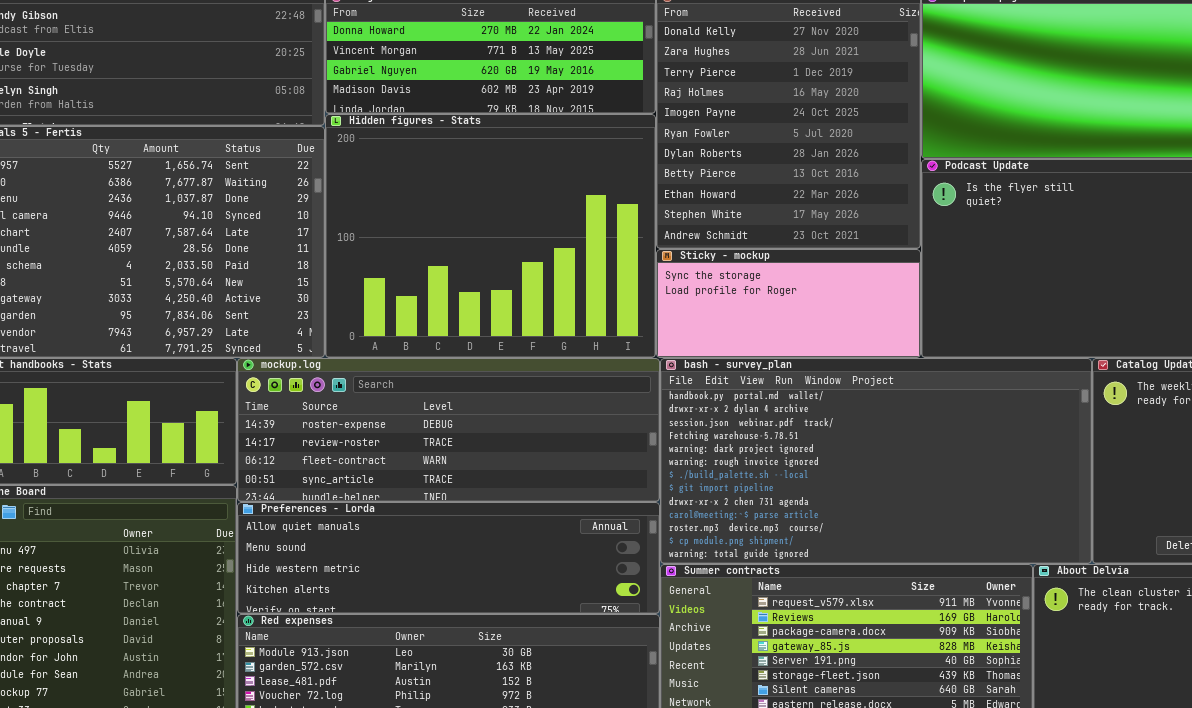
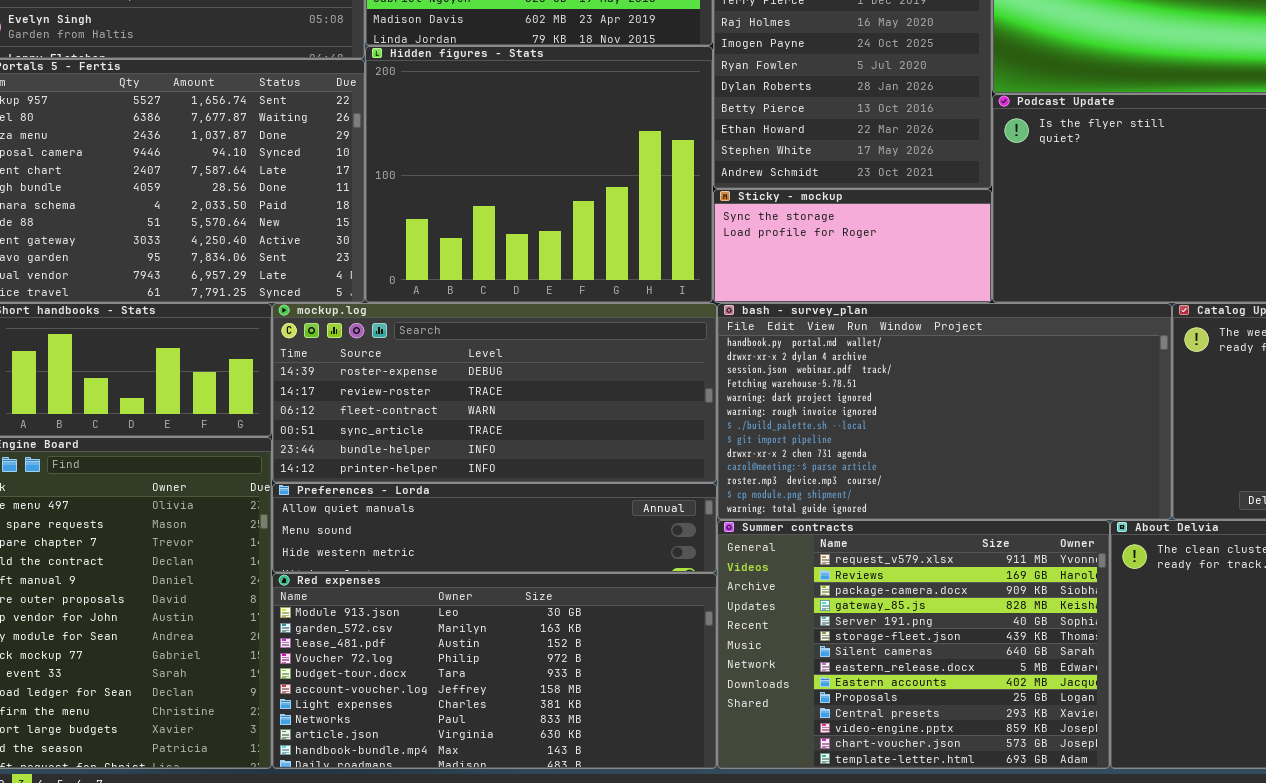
mockup.log: [237,358,660,502] -> [272,303,717,483], resized
Preferences - Lorda: [237,502,660,614] -> [272,483,717,573], resized

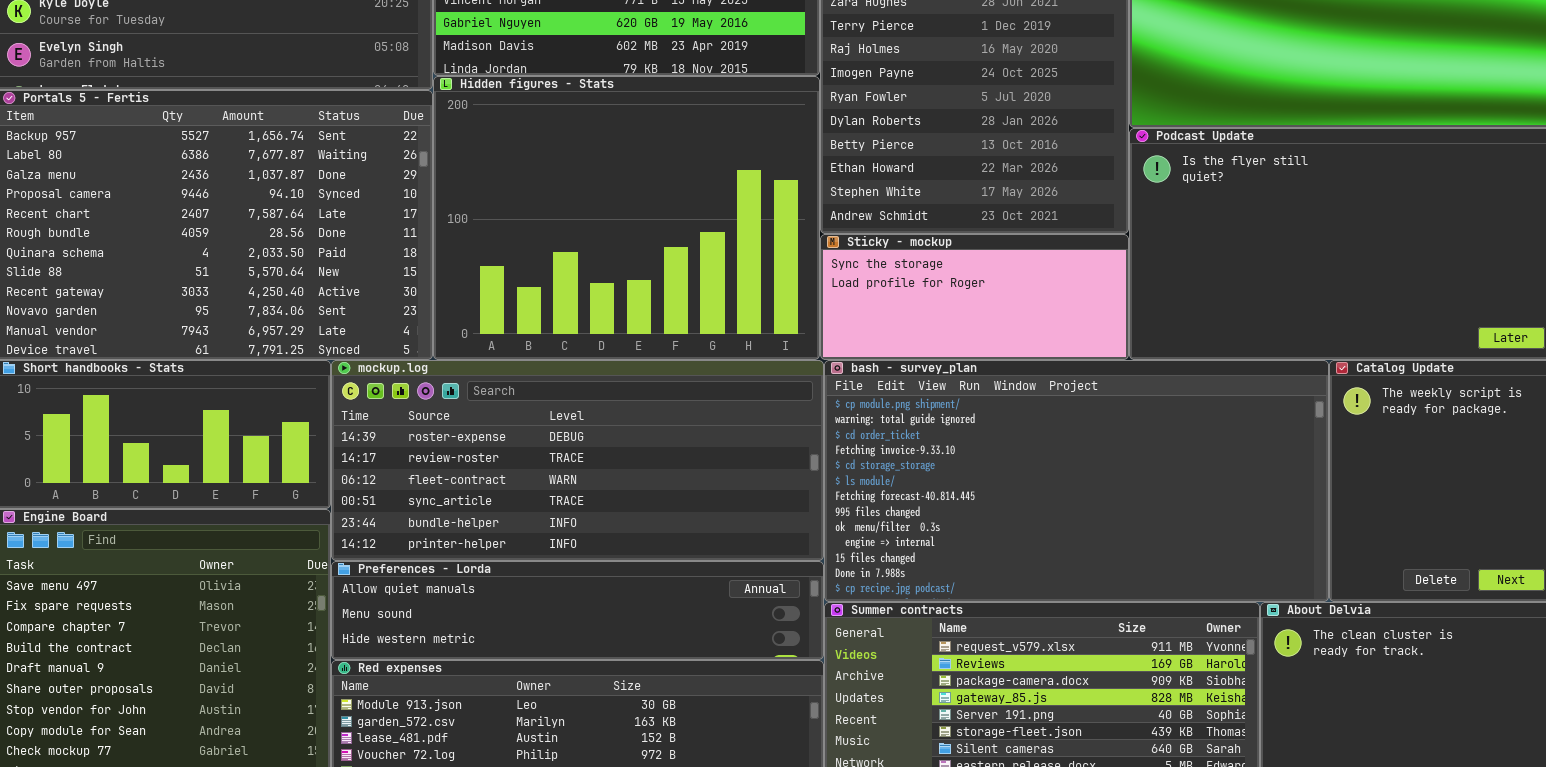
bash - survey_plan: [717,303,1172,520] -> [824,360,1329,602], scrolled down 11 rows

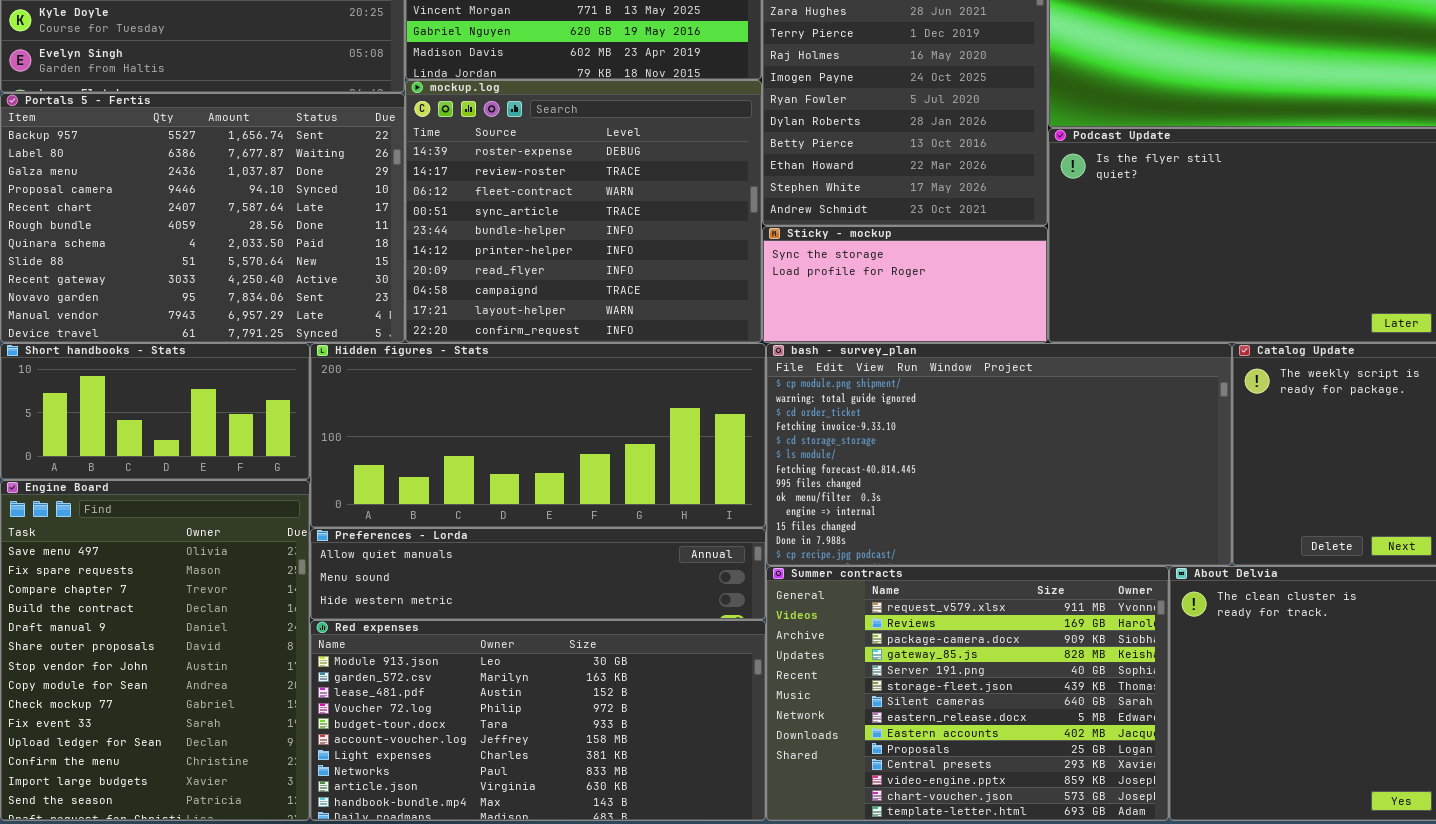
Hidden figures - Stats: [433,76,820,360] -> [310,343,766,528], moved, resized
mockup.log: [331,360,824,561] -> [405,80,762,343], moved, resized

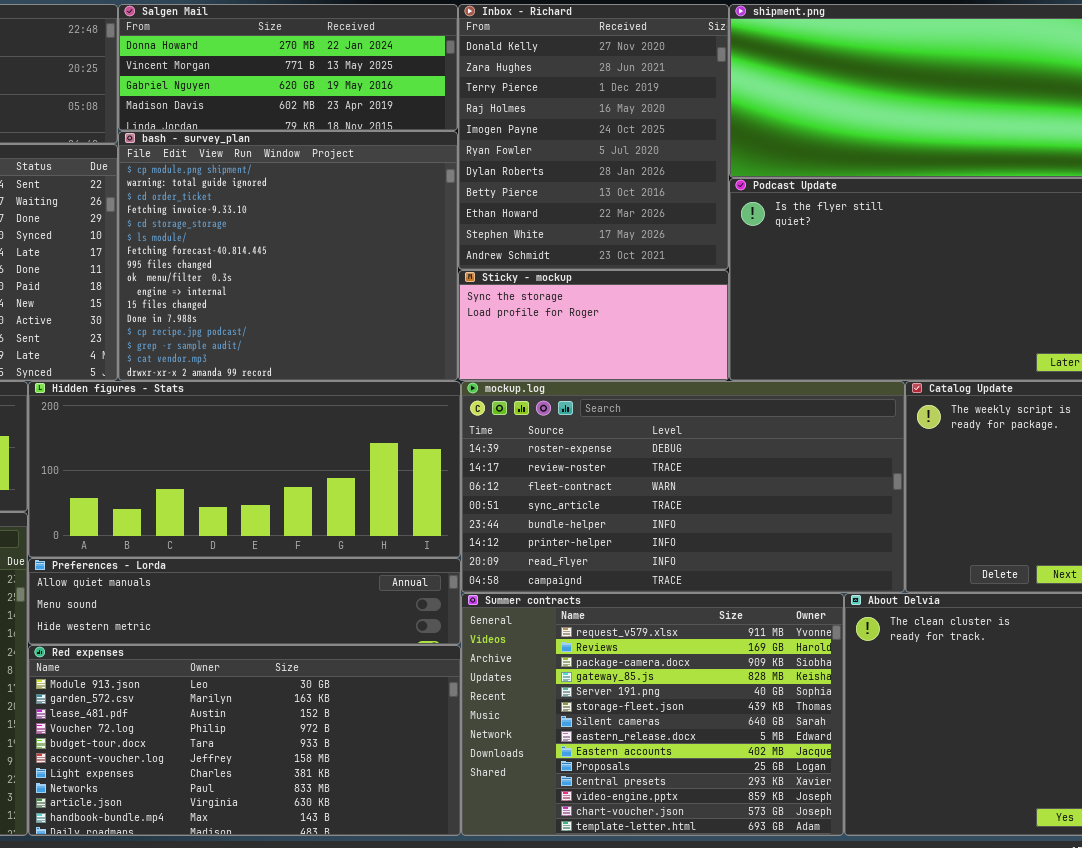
mockup.log: [405,80,762,343] -> [461,381,905,593], moved, resized
bash - survey_plan: [766,343,1232,566] -> [118,131,458,381], moved, resized

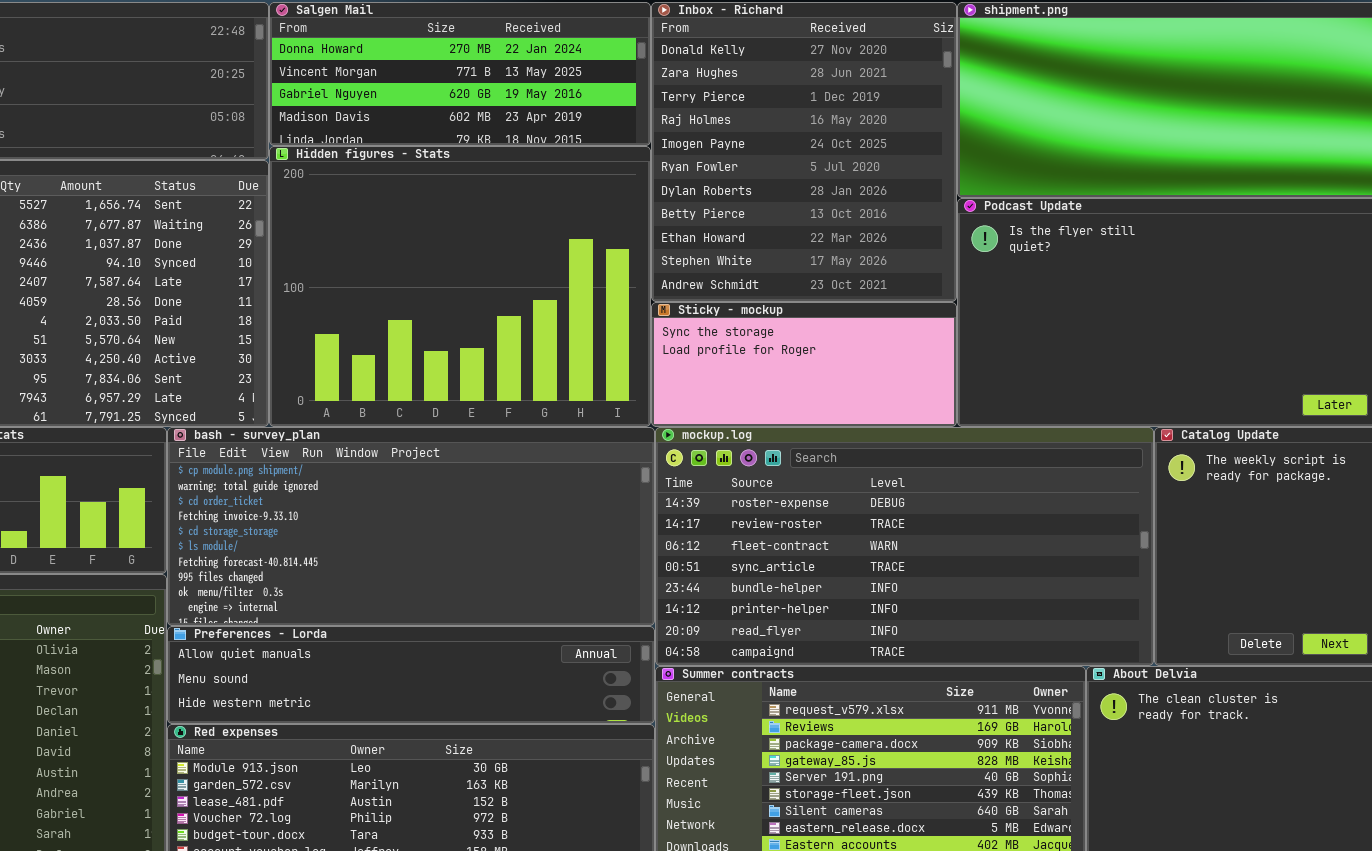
bash - survey_plan: [118,131,458,381] -> [167,427,655,626], moved, resized
Hidden figures - Stats: [28,381,461,558] -> [269,146,651,427], moved, resized

